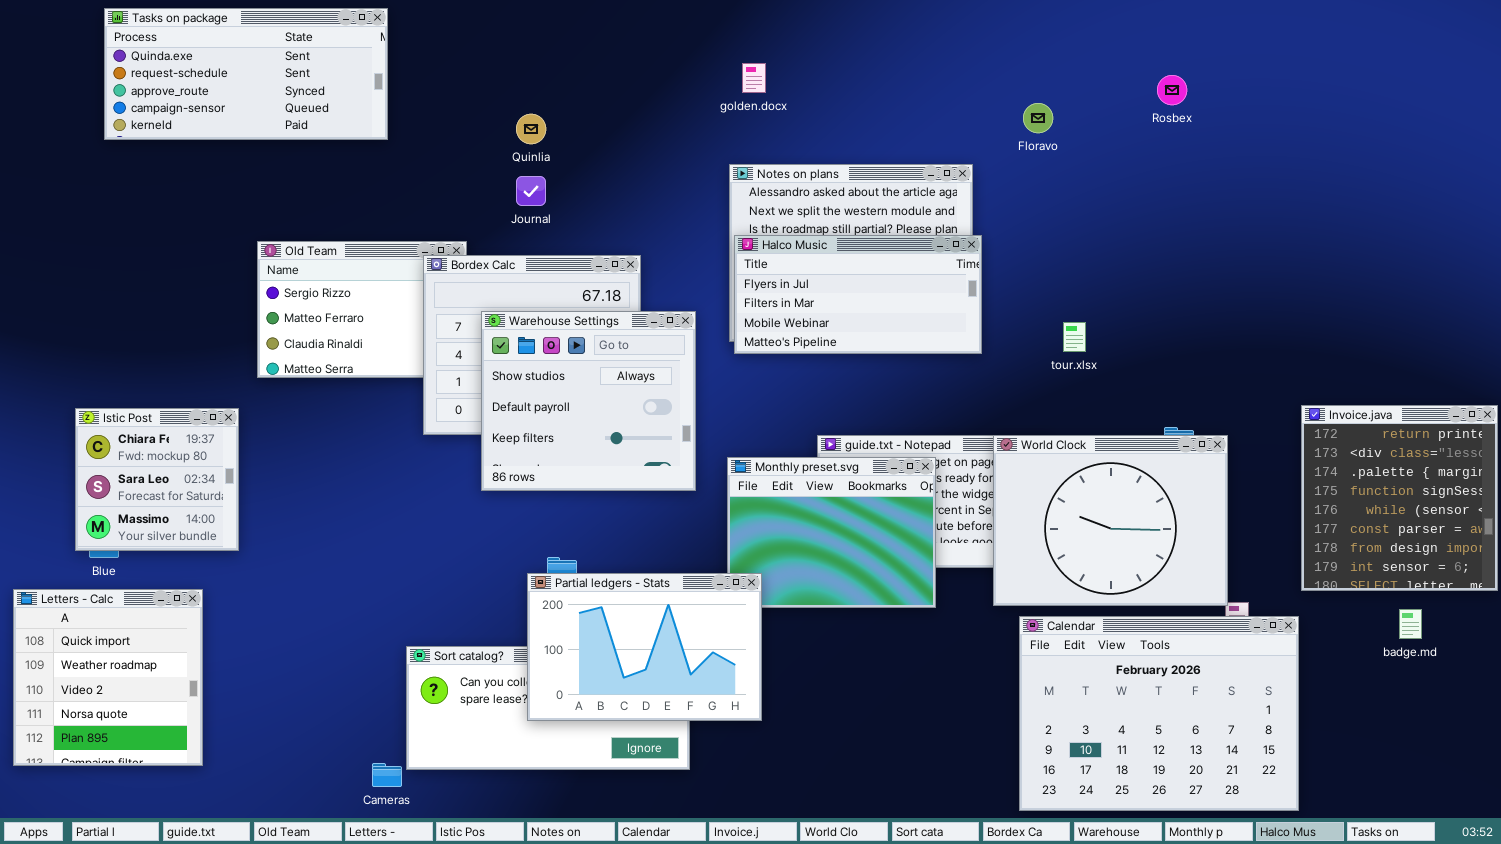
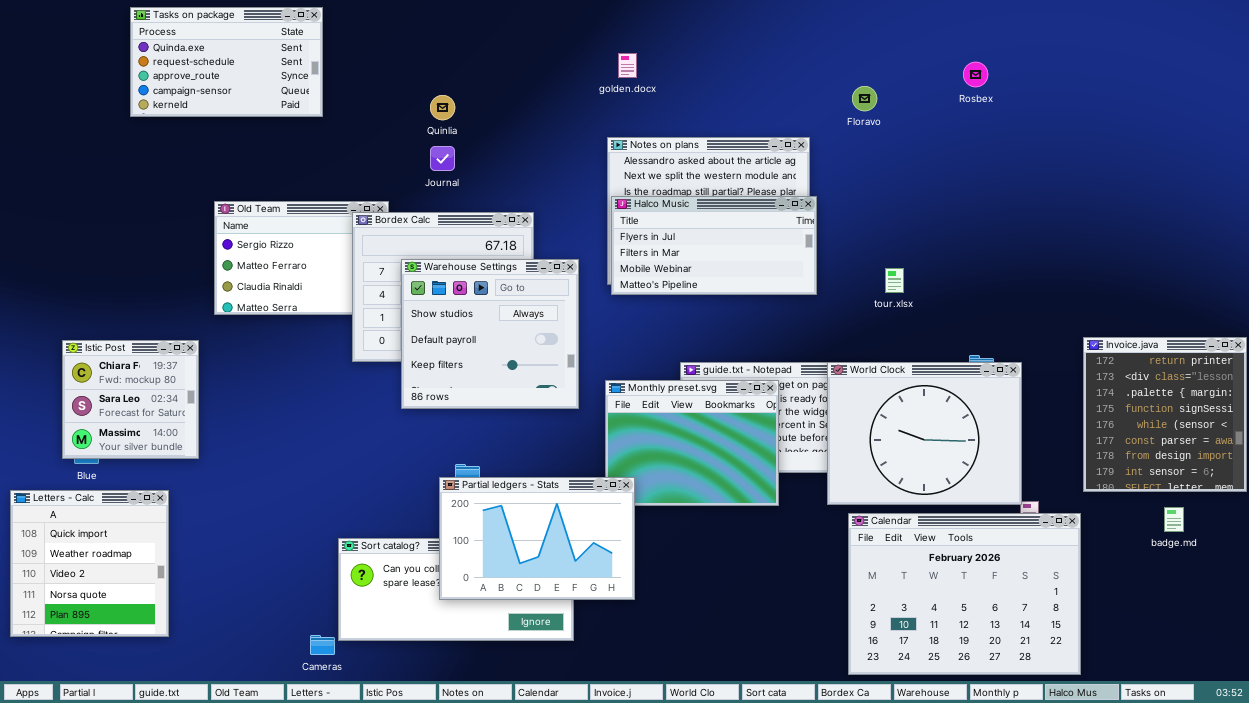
Tasks on package: [104,8,388,140] -> [130,7,323,117], resized

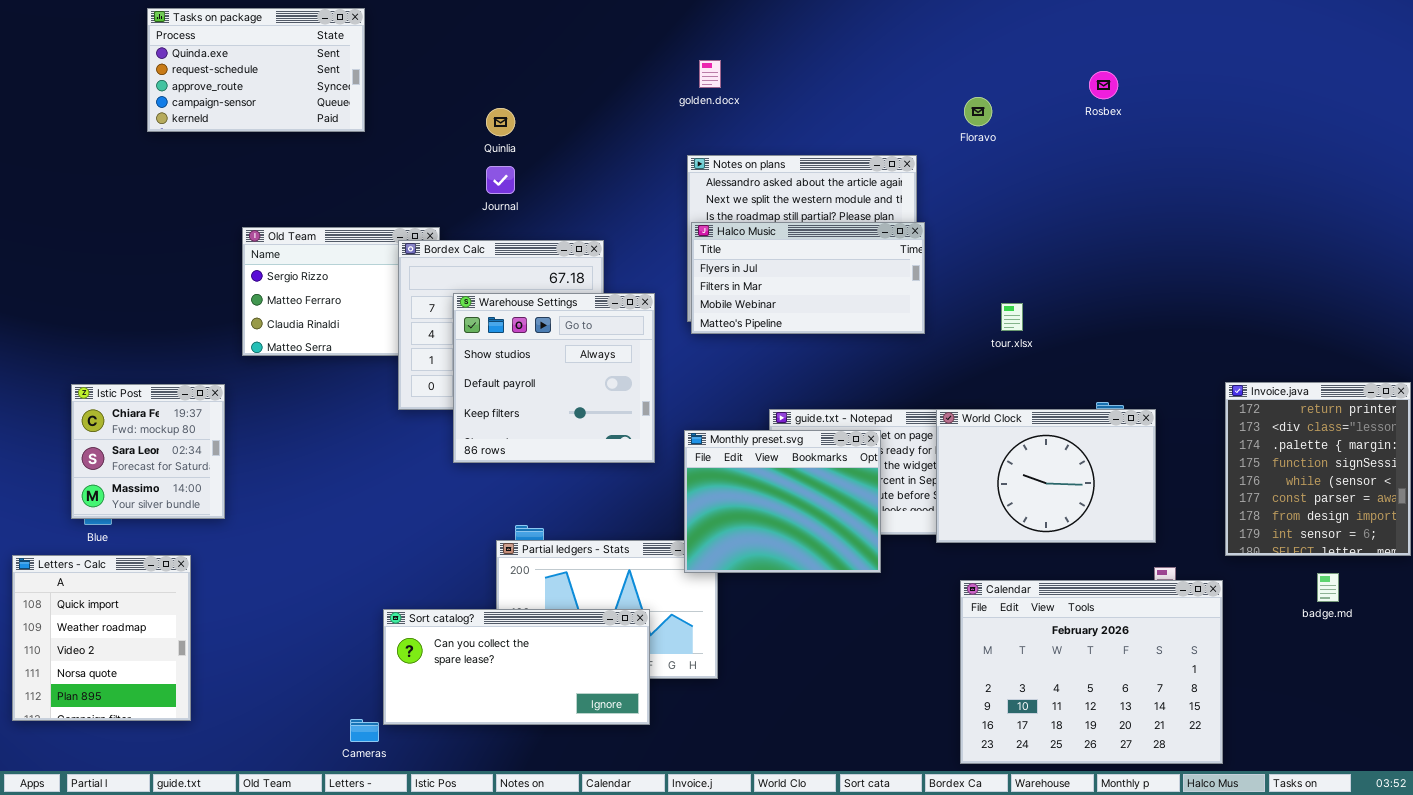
World Clock: [827,362,1022,505] -> [936,409,1156,543], resized
Monthly preset.svg: [605,380,779,506] -> [684,430,881,573], raised
Sort catalog?: [338,538,574,641] -> [383,609,650,725], raised

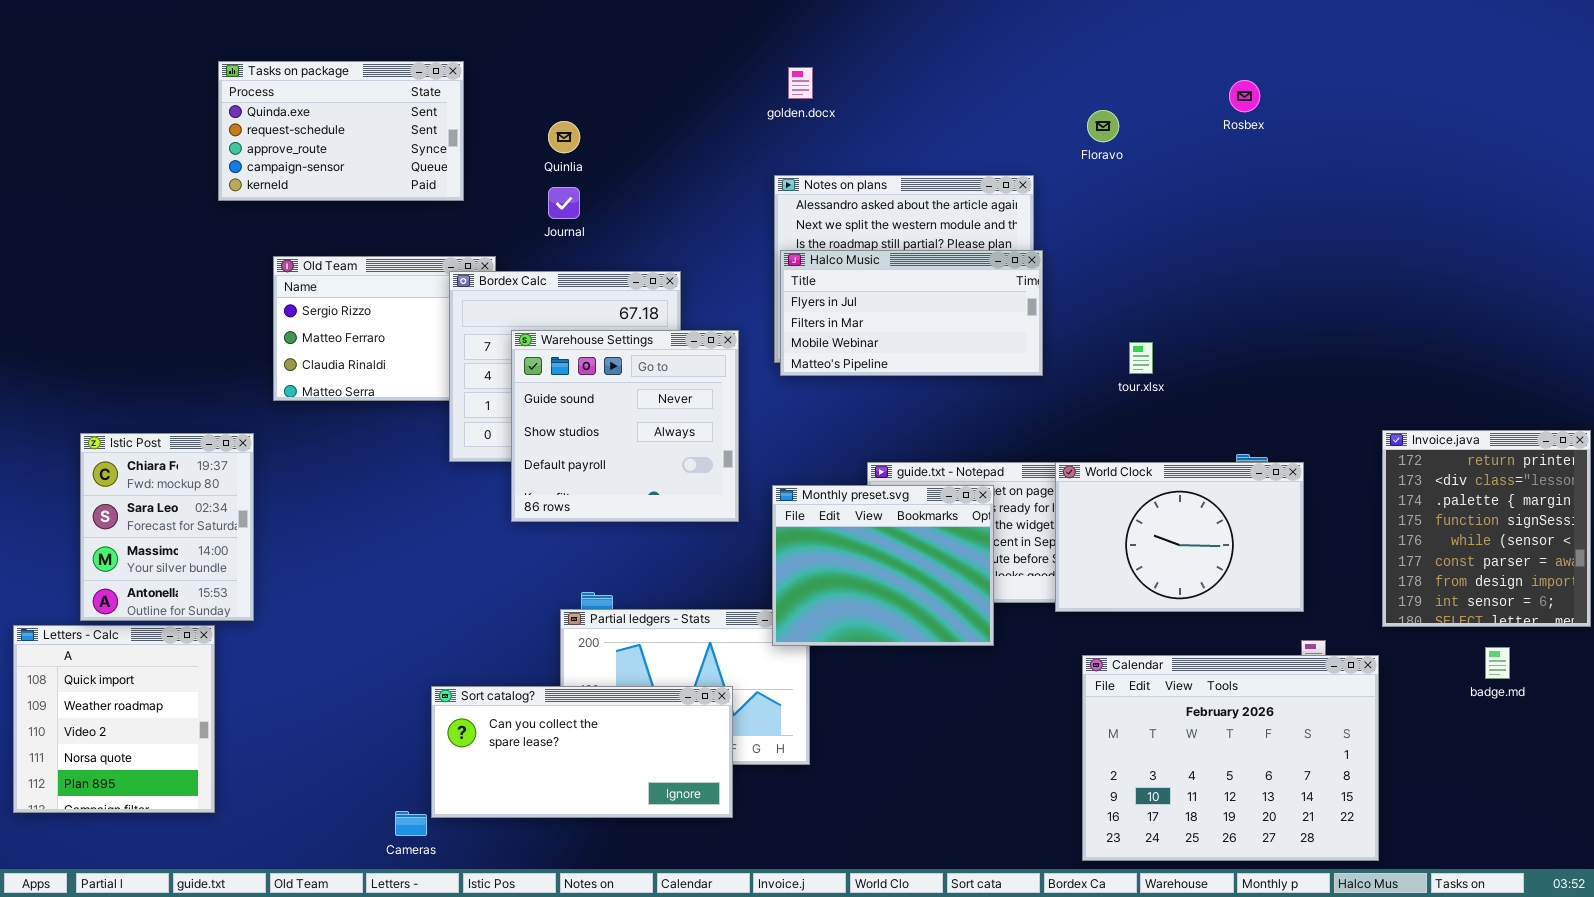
Tasks on package: [147,8,365,132] -> [218,61,464,201], moved
Warehouse Settings: [453,293,655,463] -> [511,330,739,522], scrolled up 1 row
Istic Post: [71,384,225,519] -> [80,433,254,621], resized

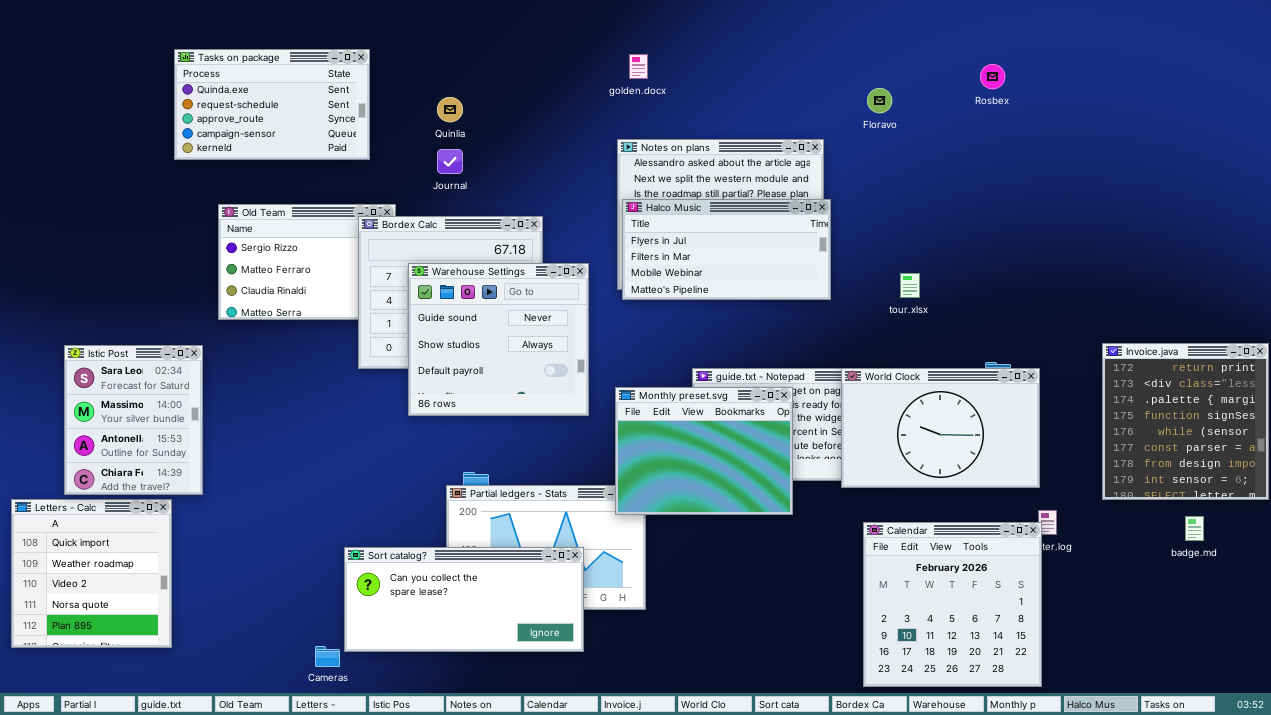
Istic Post: [80,433,254,621] -> [64,345,203,495], scrolled down 1 row
Calendar: [1082,655,1379,861] -> [863,522,1042,687], resized

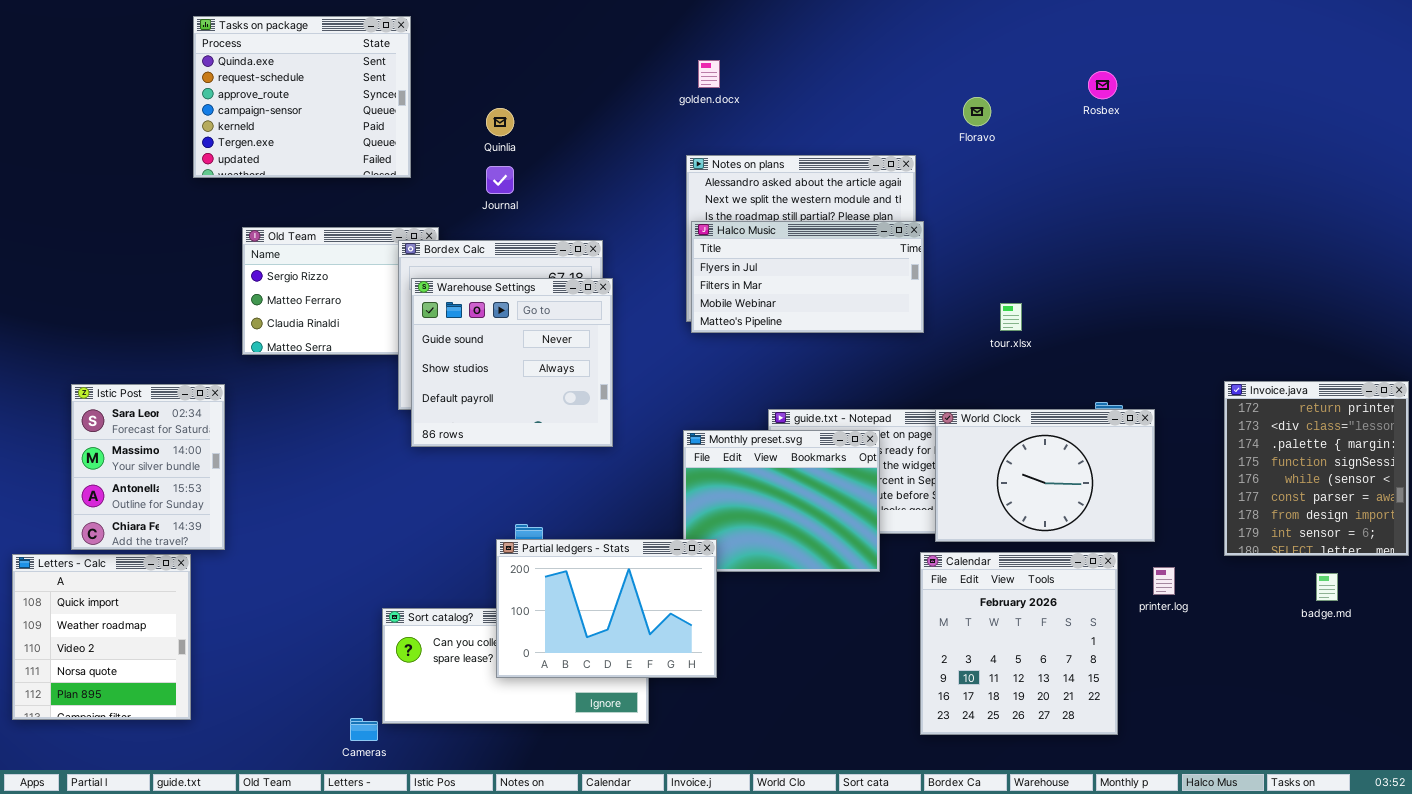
Tasks on package: [174,49,370,160] -> [193,16,411,178], resized
Warehouse Settings: [408,263,589,416] -> [411,278,613,447], moved
Partial ledgers - Stats: [446,485,646,610] -> [496,539,717,678], raised
Calendar: [863,522,1042,687] -> [920,552,1118,735], moved

